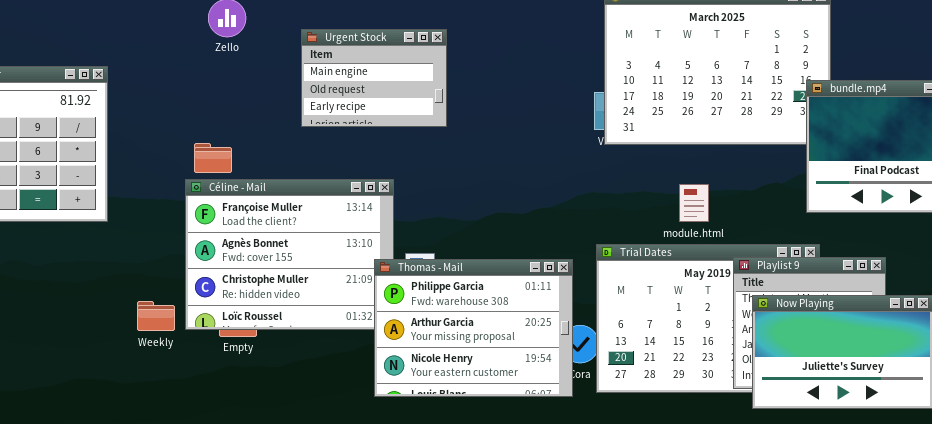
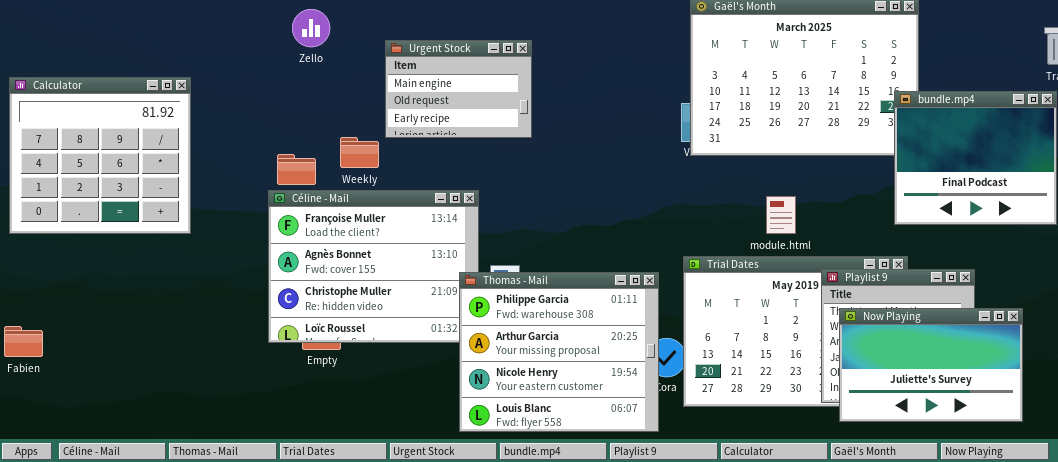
Thomas - Mail: [374,259,573,397] -> [459,272,659,432], resized
Weekly: [137,301,175,331] -> [340,137,379,168], moved

